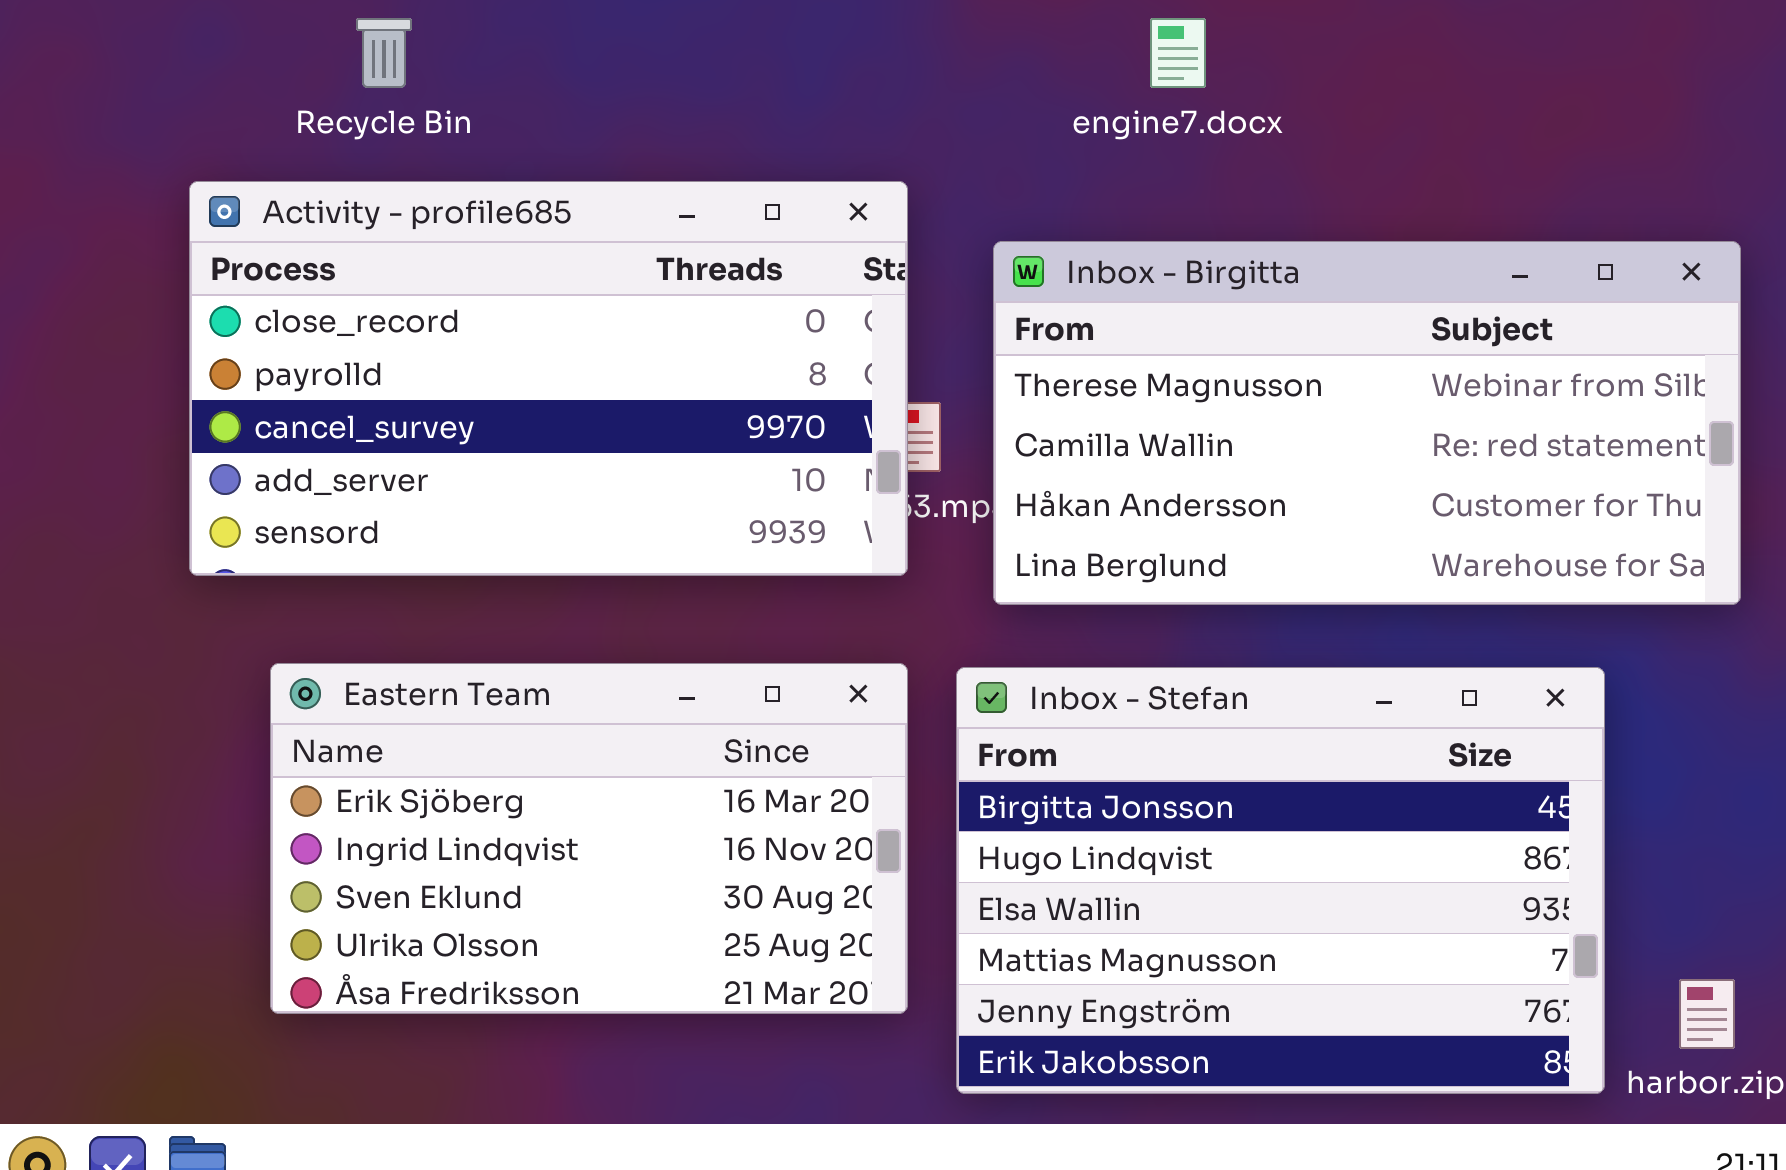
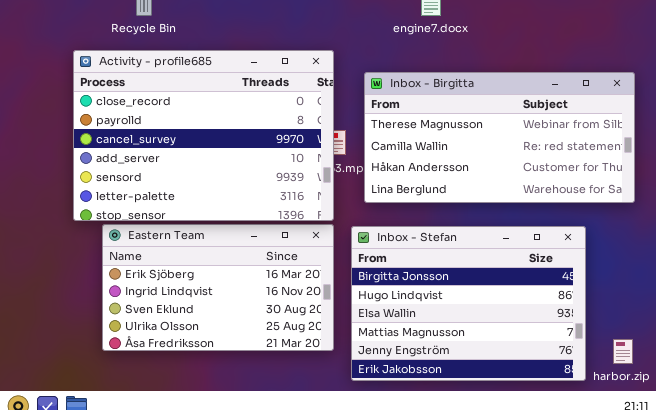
Activity - profile685: [189,181,908,576] -> [73,50,334,221], resized

